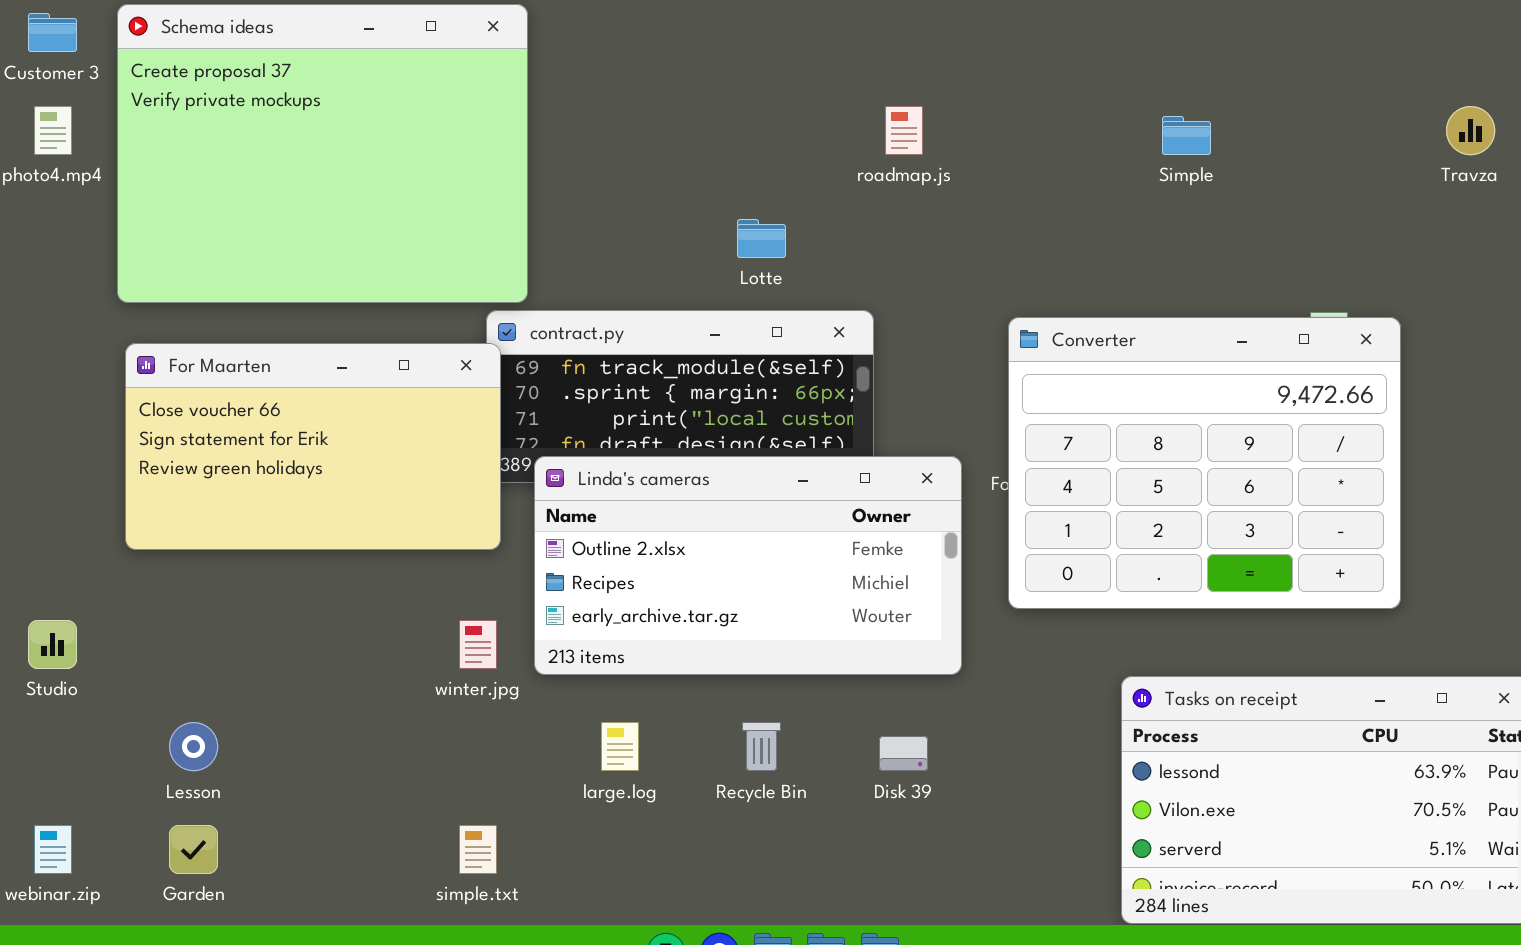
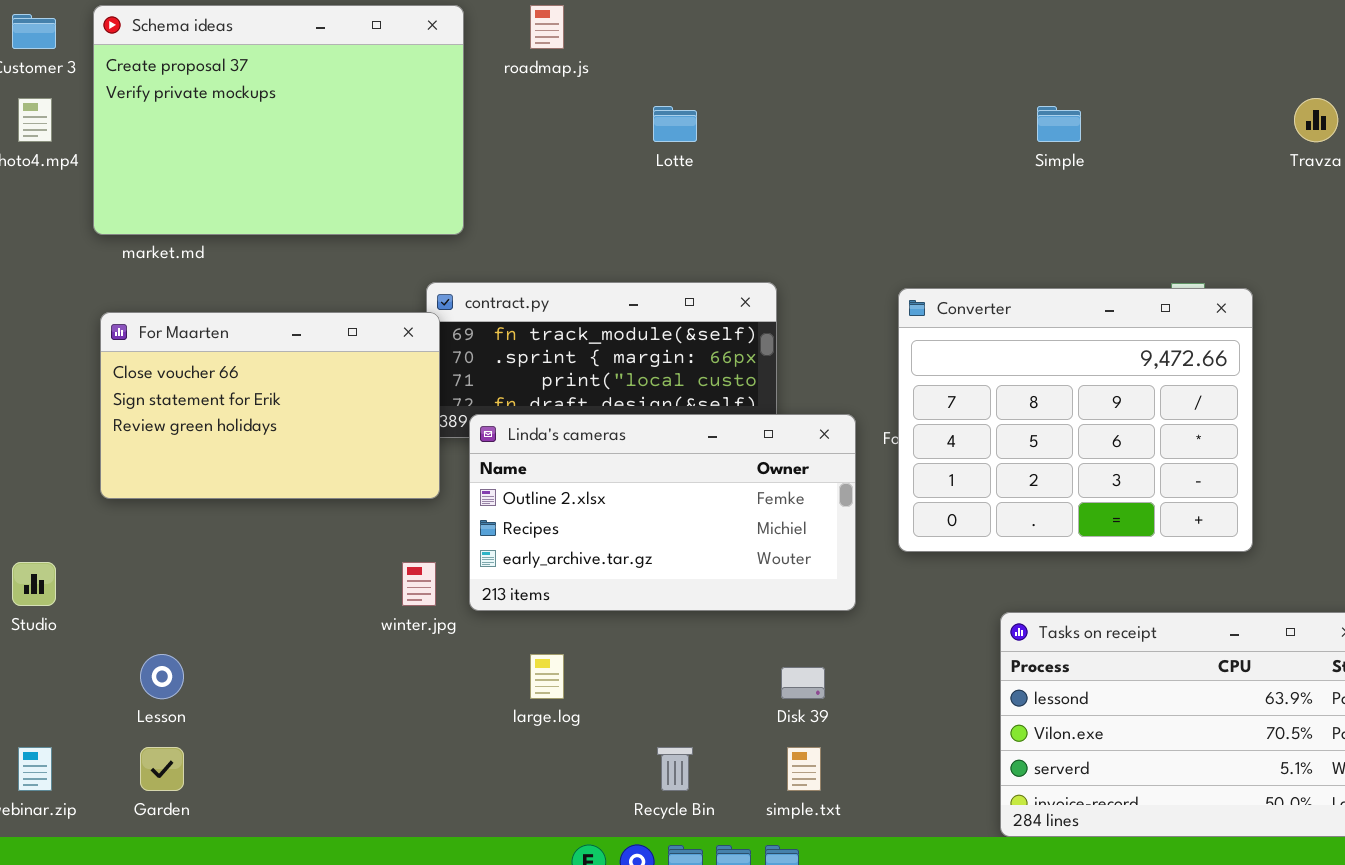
Schema ideas: [117,4,528,303] -> [93,5,464,235], resized
roadmap.js: [885,106,923,155] -> [530,5,564,49], moved
Lotte: [737,219,786,258] -> [653,106,697,142], moved
Recycle Bin: [742,722,781,771] -> [657,747,693,791], moved
simple.txt: [459,825,497,874] -> [787,747,821,791], moved

